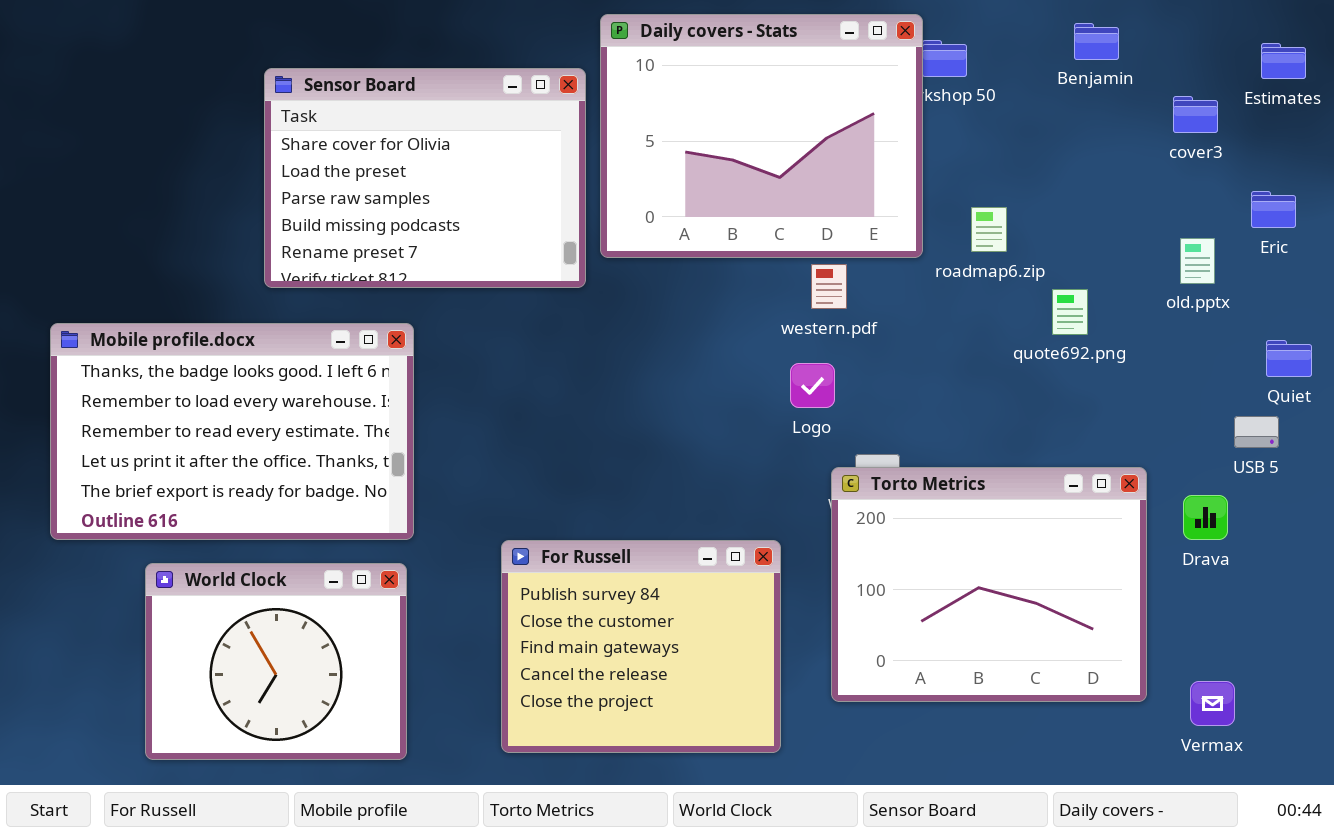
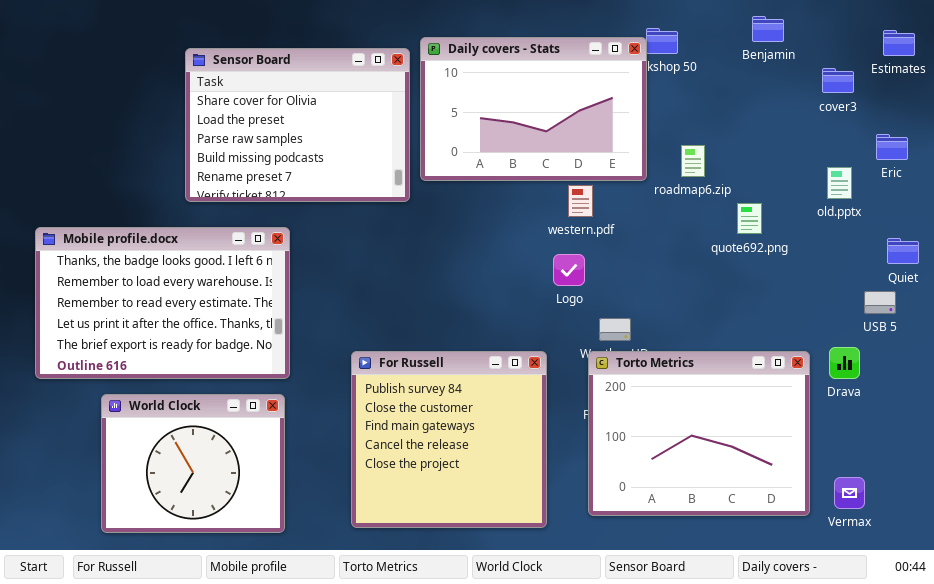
Daily covers - Stats: [600,14,923,258] -> [420,37,647,181], resized
Torto Metrics: [831,467,1147,702] -> [588,351,810,516], moved
For Russell: [501,540,781,753] -> [351,351,547,528], resized

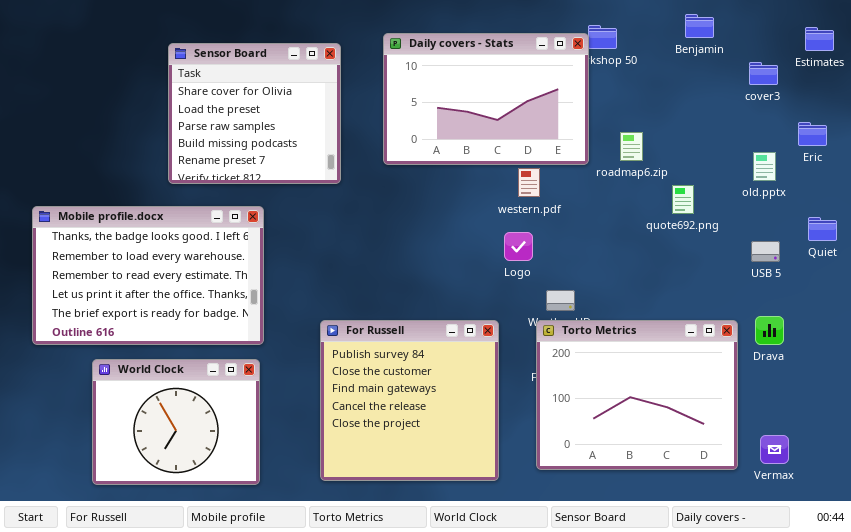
Sensor Board: [185,48,410,202] -> [168,43,341,184], resized
USB 5: [864,291,896,314] -> [751,241,780,262], moved

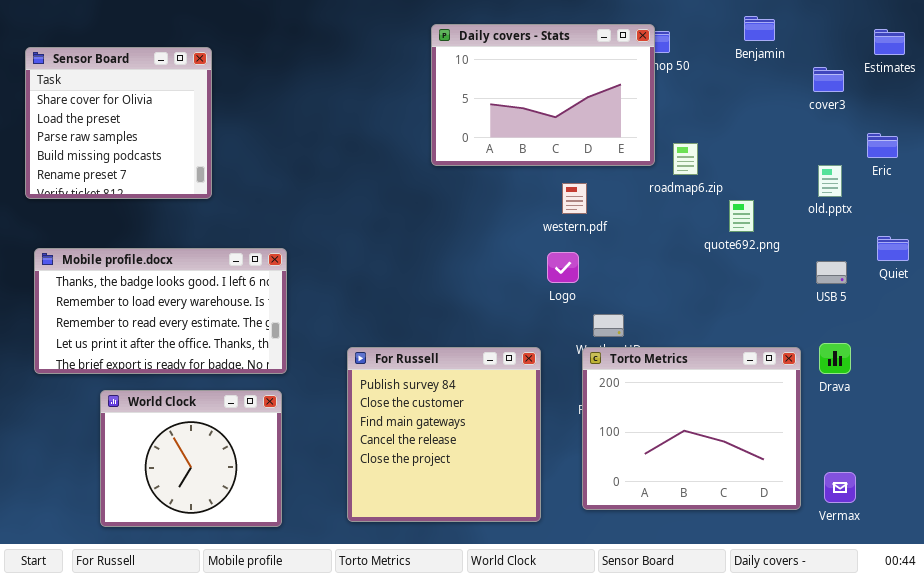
Daily covers - Stats: [383,33,589,165] -> [431,24,655,166], moved
Sensor Board: [168,43,341,184] -> [25,47,212,199], moved
Mobile profile.docx: [32,206,264,345] -> [34,248,287,374], resized

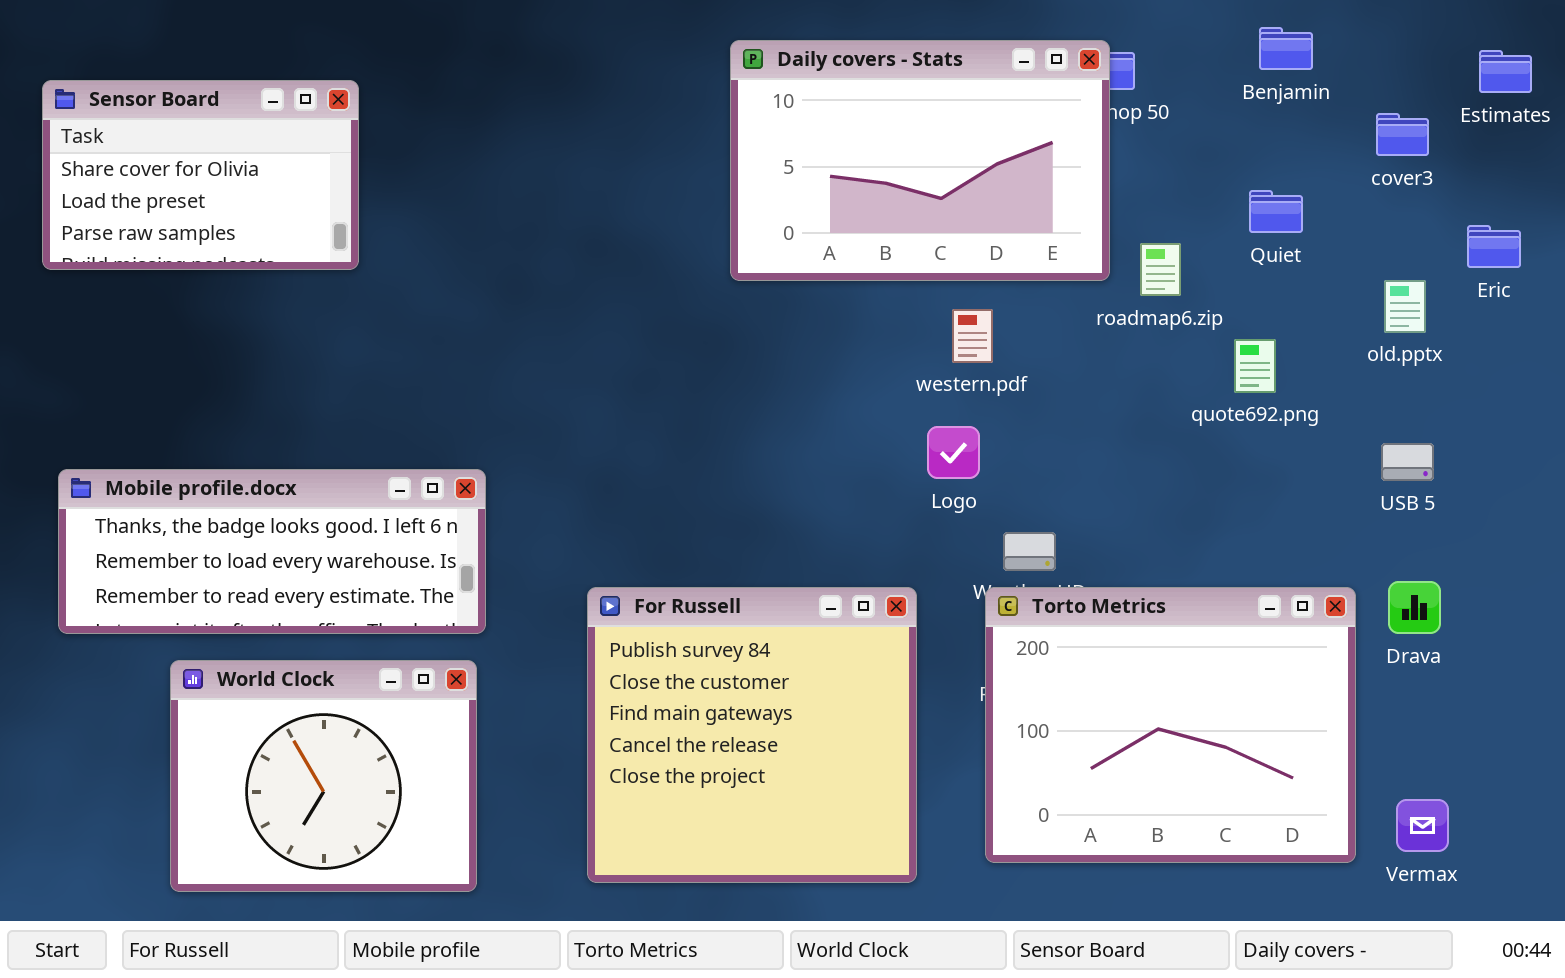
Sensor Board: [25,47,212,199] -> [42,80,359,270], resized
Quiet: [877,236,909,261] -> [1249,190,1303,233], moved
Mobile profile.docx: [34,248,287,374] -> [58,469,486,634], resized

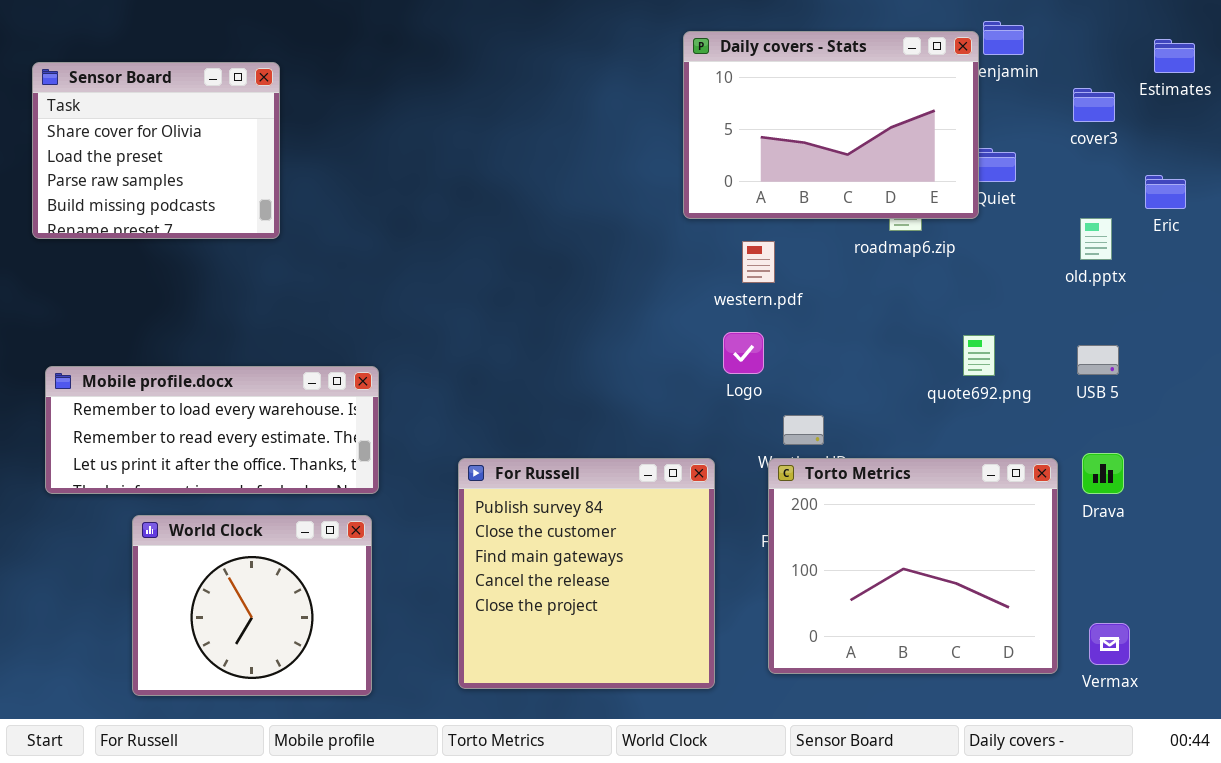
Daily covers - Stats: [730,40,1110,281] -> [683,31,979,219], moved
Sensor Board: [42,80,359,270] -> [32,62,280,239], resized
quote692.png: [1234,339,1276,393] -> [963,335,995,376], moved
Mobile profile.docx: [58,469,486,634] -> [45,366,379,494], scrolled down 1 row

